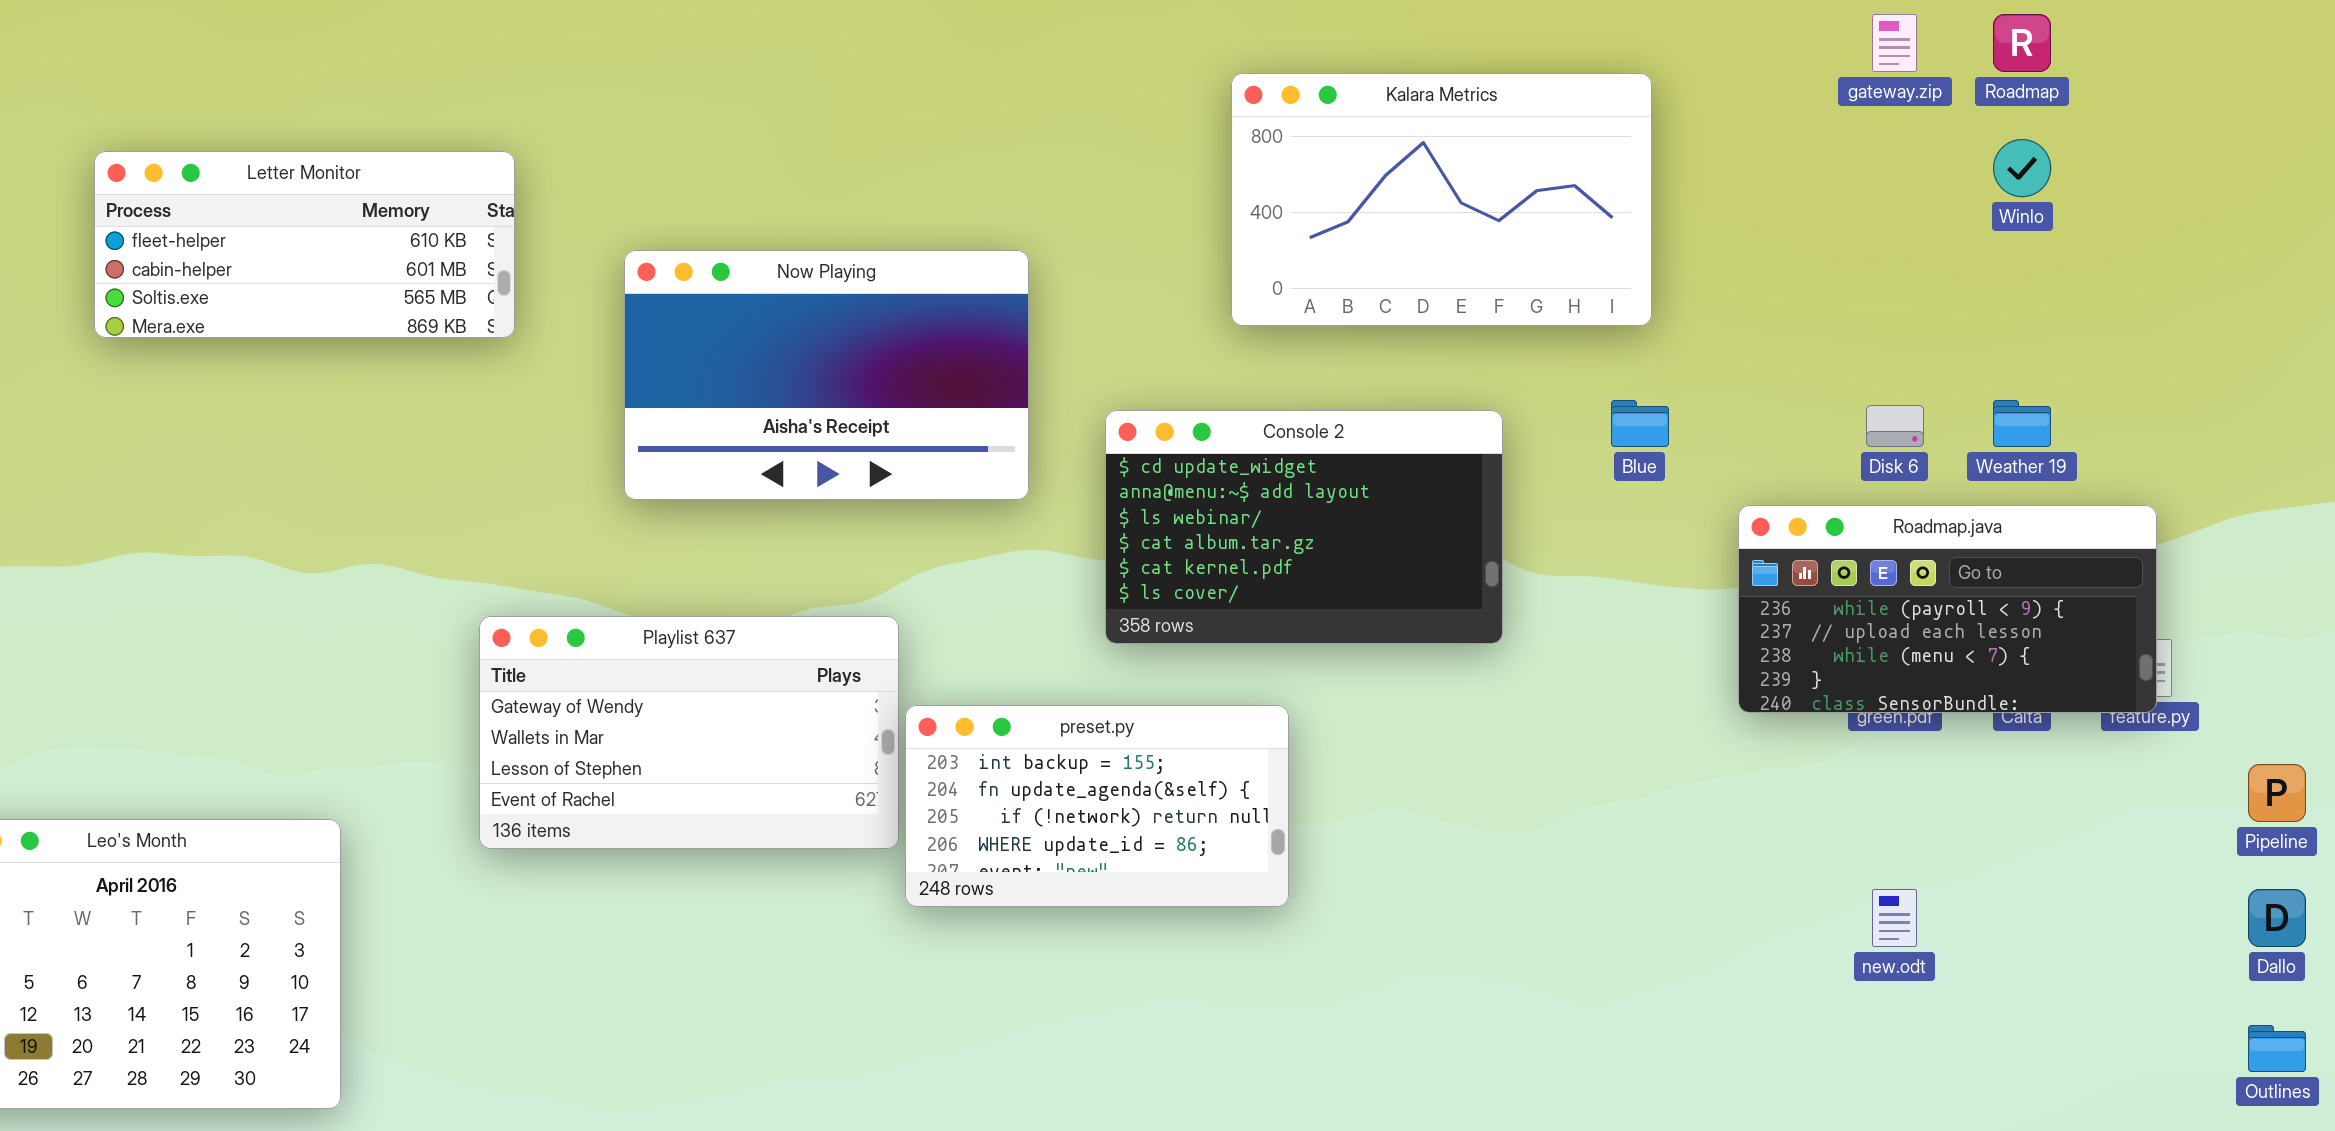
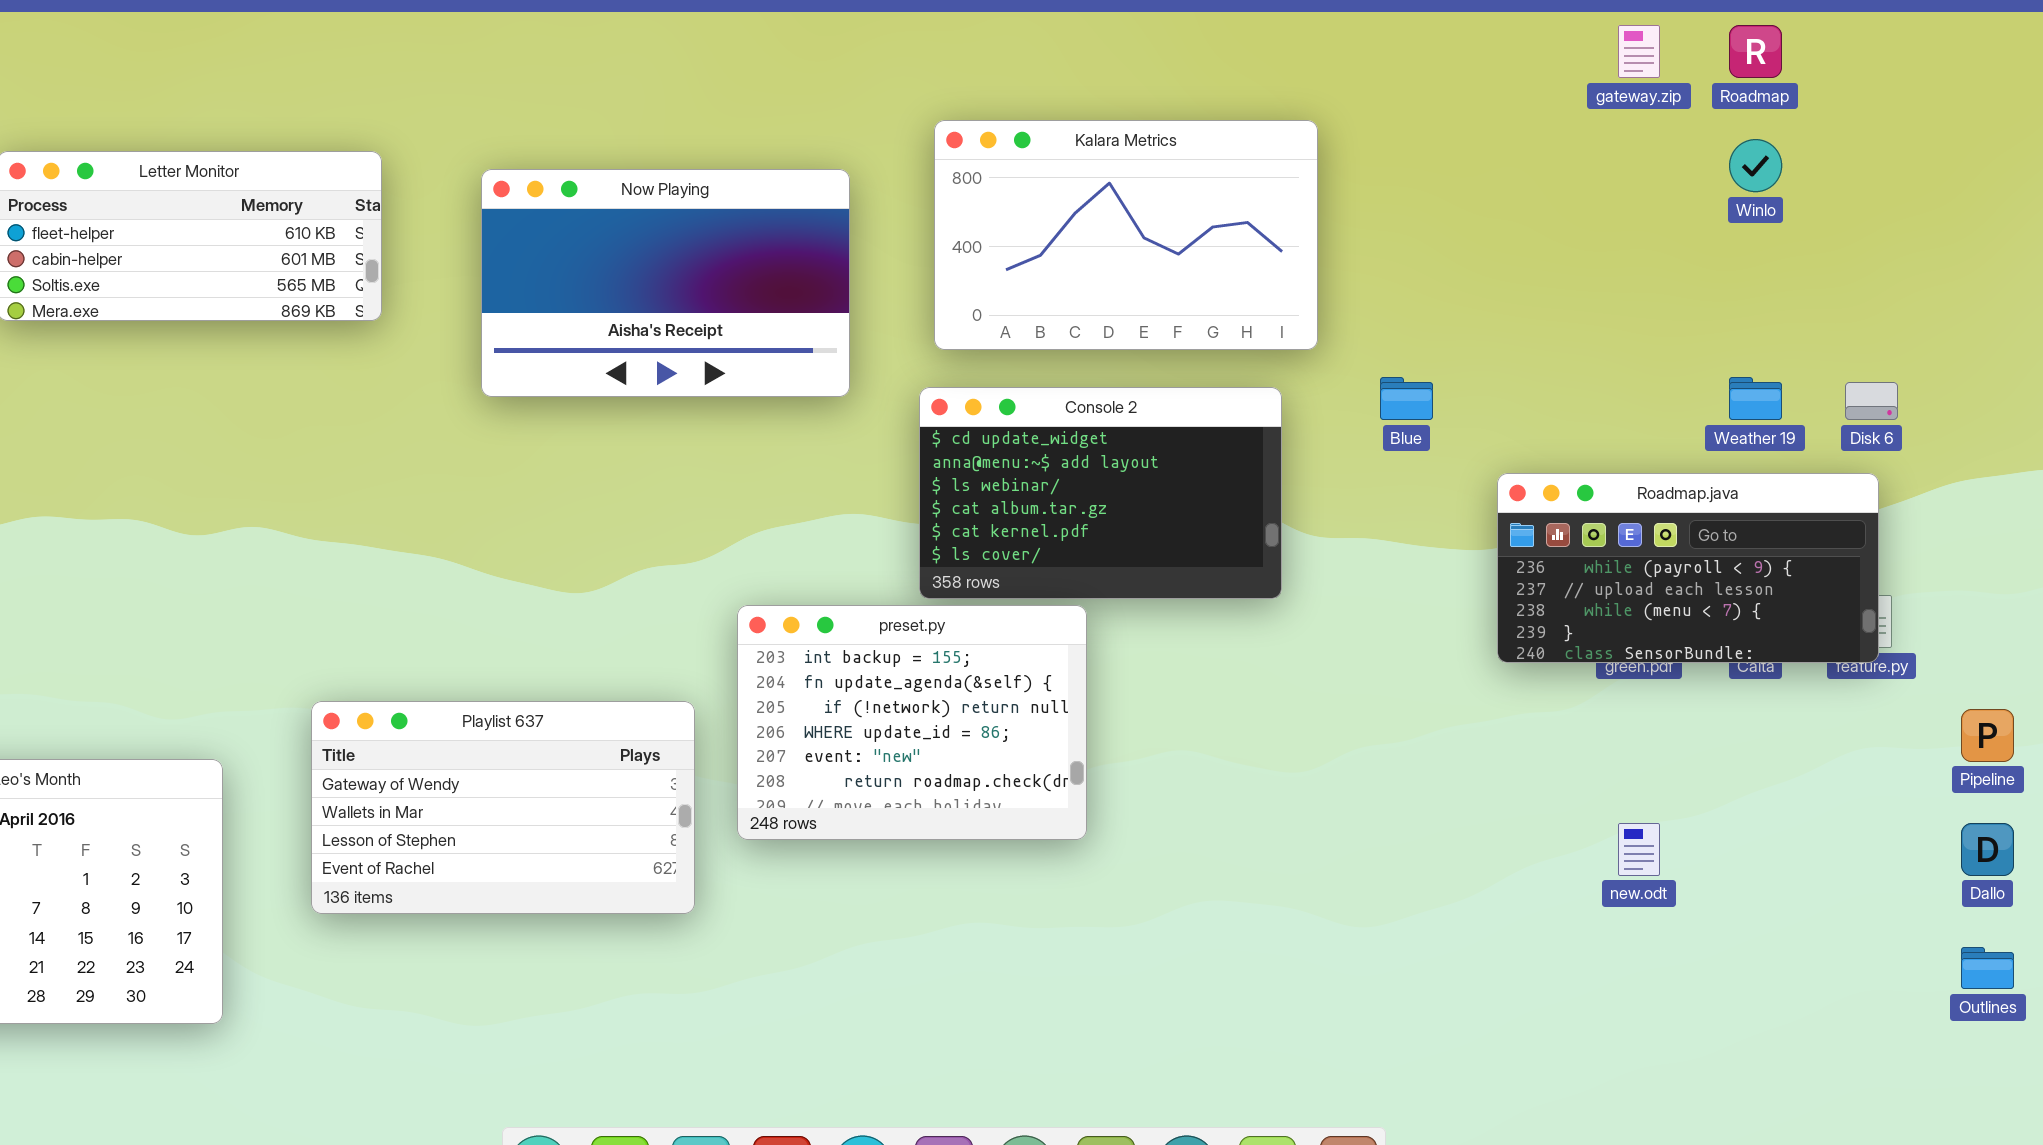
Kalara Metrics: [1231,73,1652,326] -> [934,120,1318,350], moved
Now Playing: [624,250,1029,500] -> [481,169,850,397], moved
Disk 6: [1866,405,1924,447] -> [1845,382,1898,420], moved
Playlist 637: [479,616,899,849] -> [311,701,695,914], moved
preset.py: [905,705,1289,907] -> [737,605,1087,840], resized

